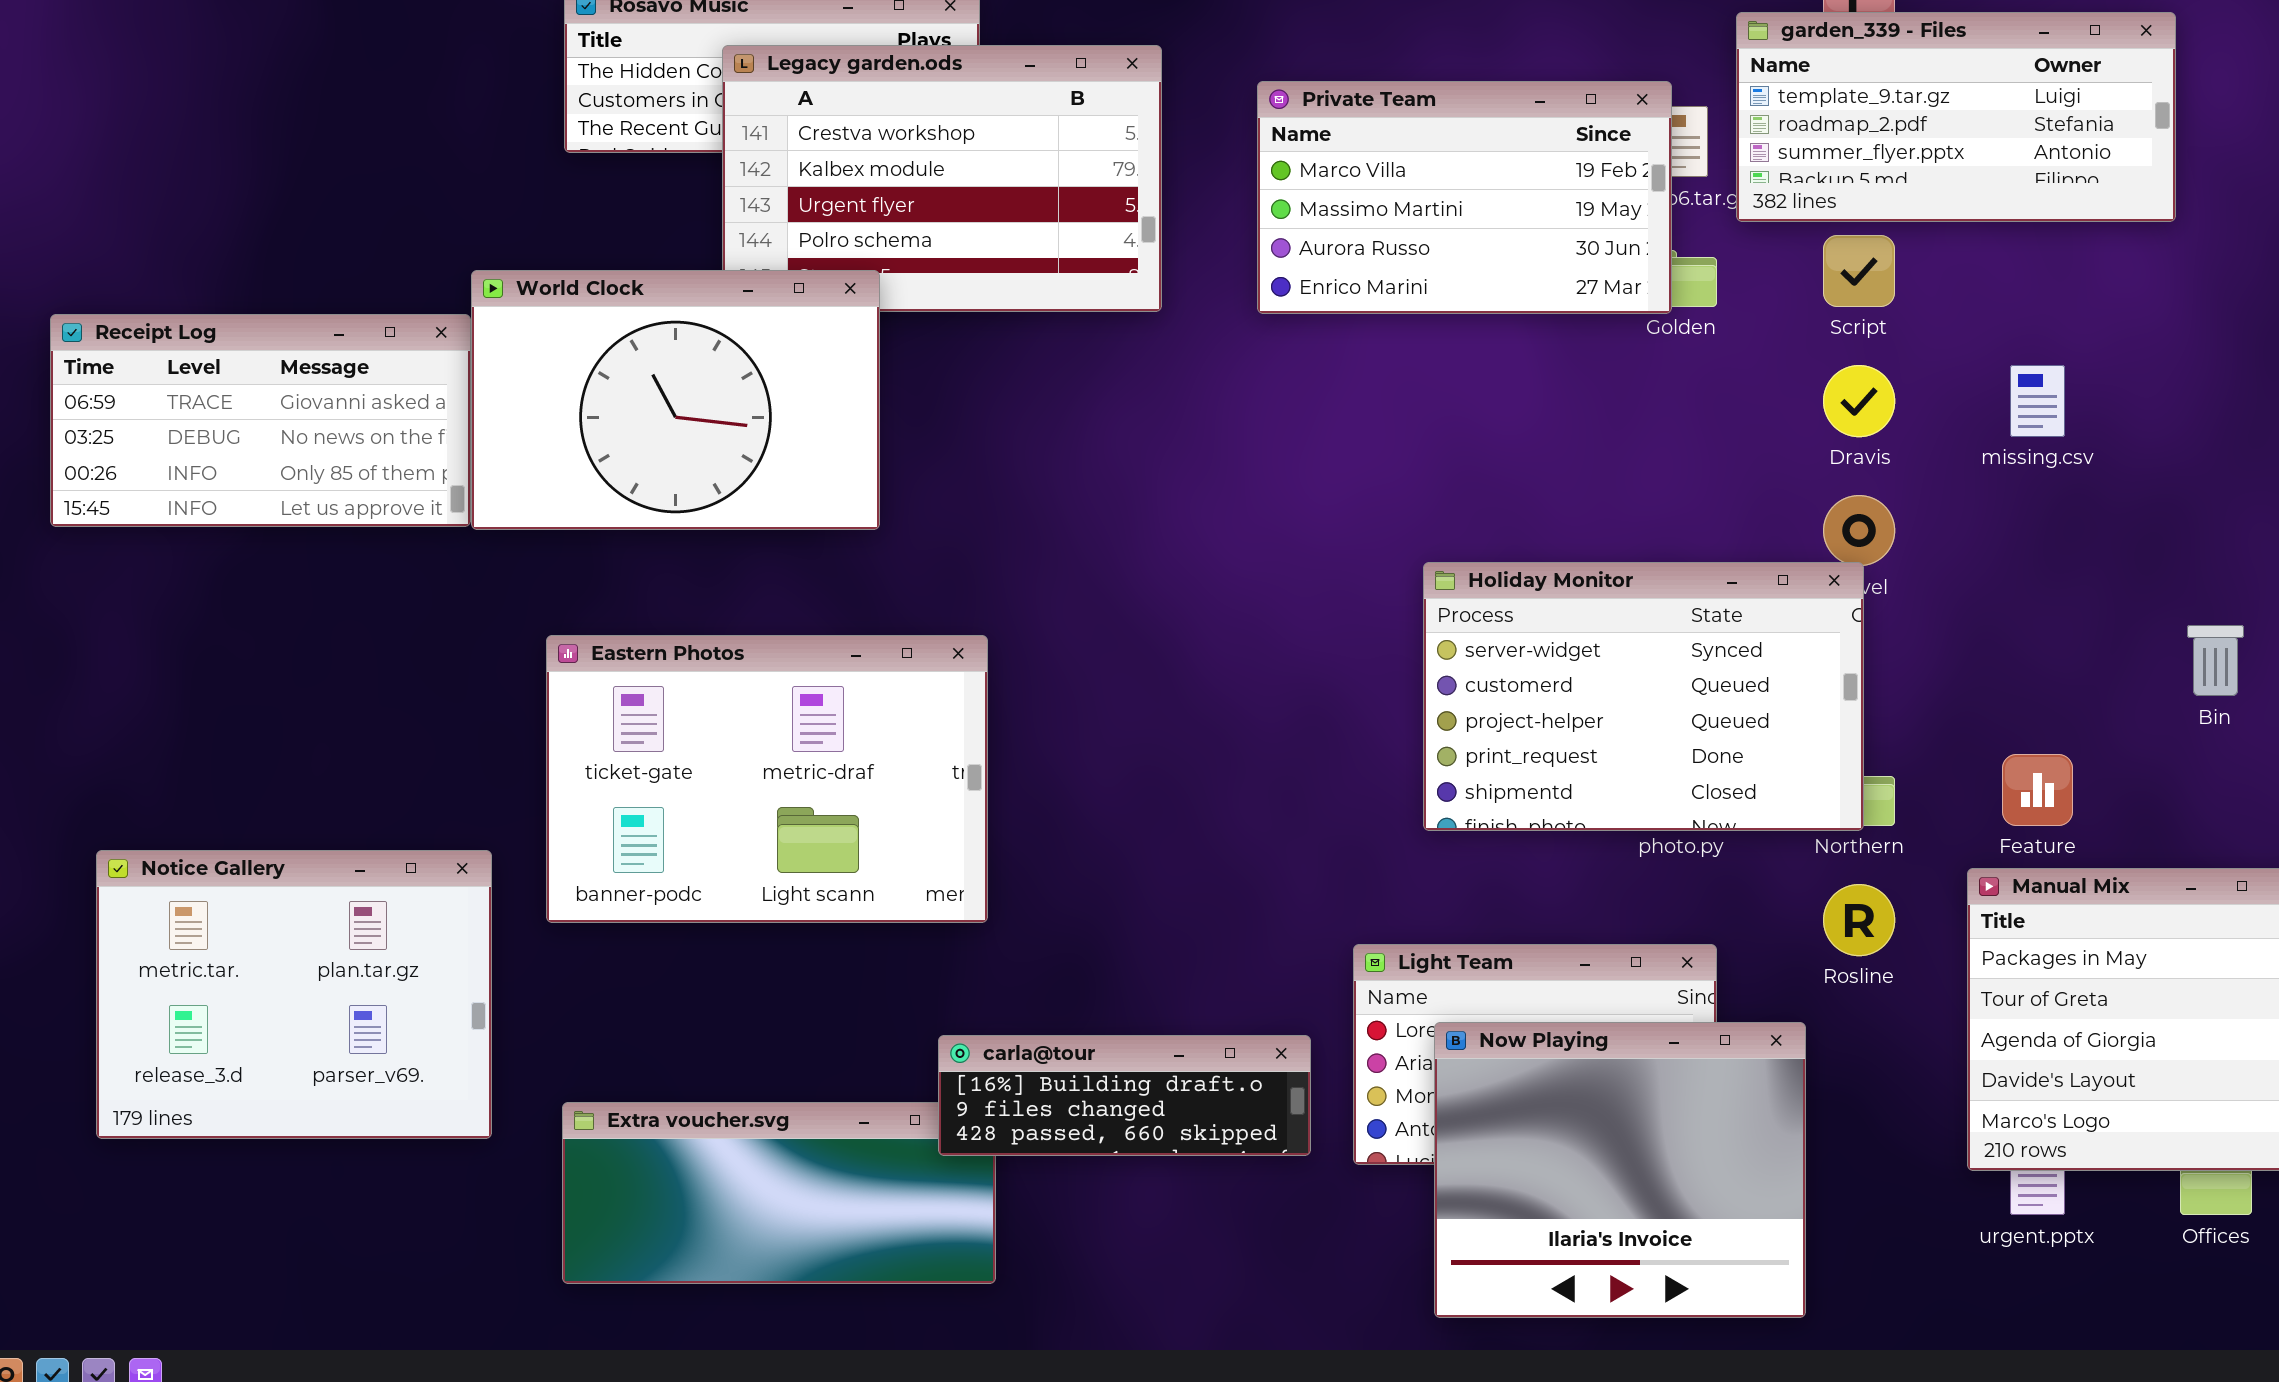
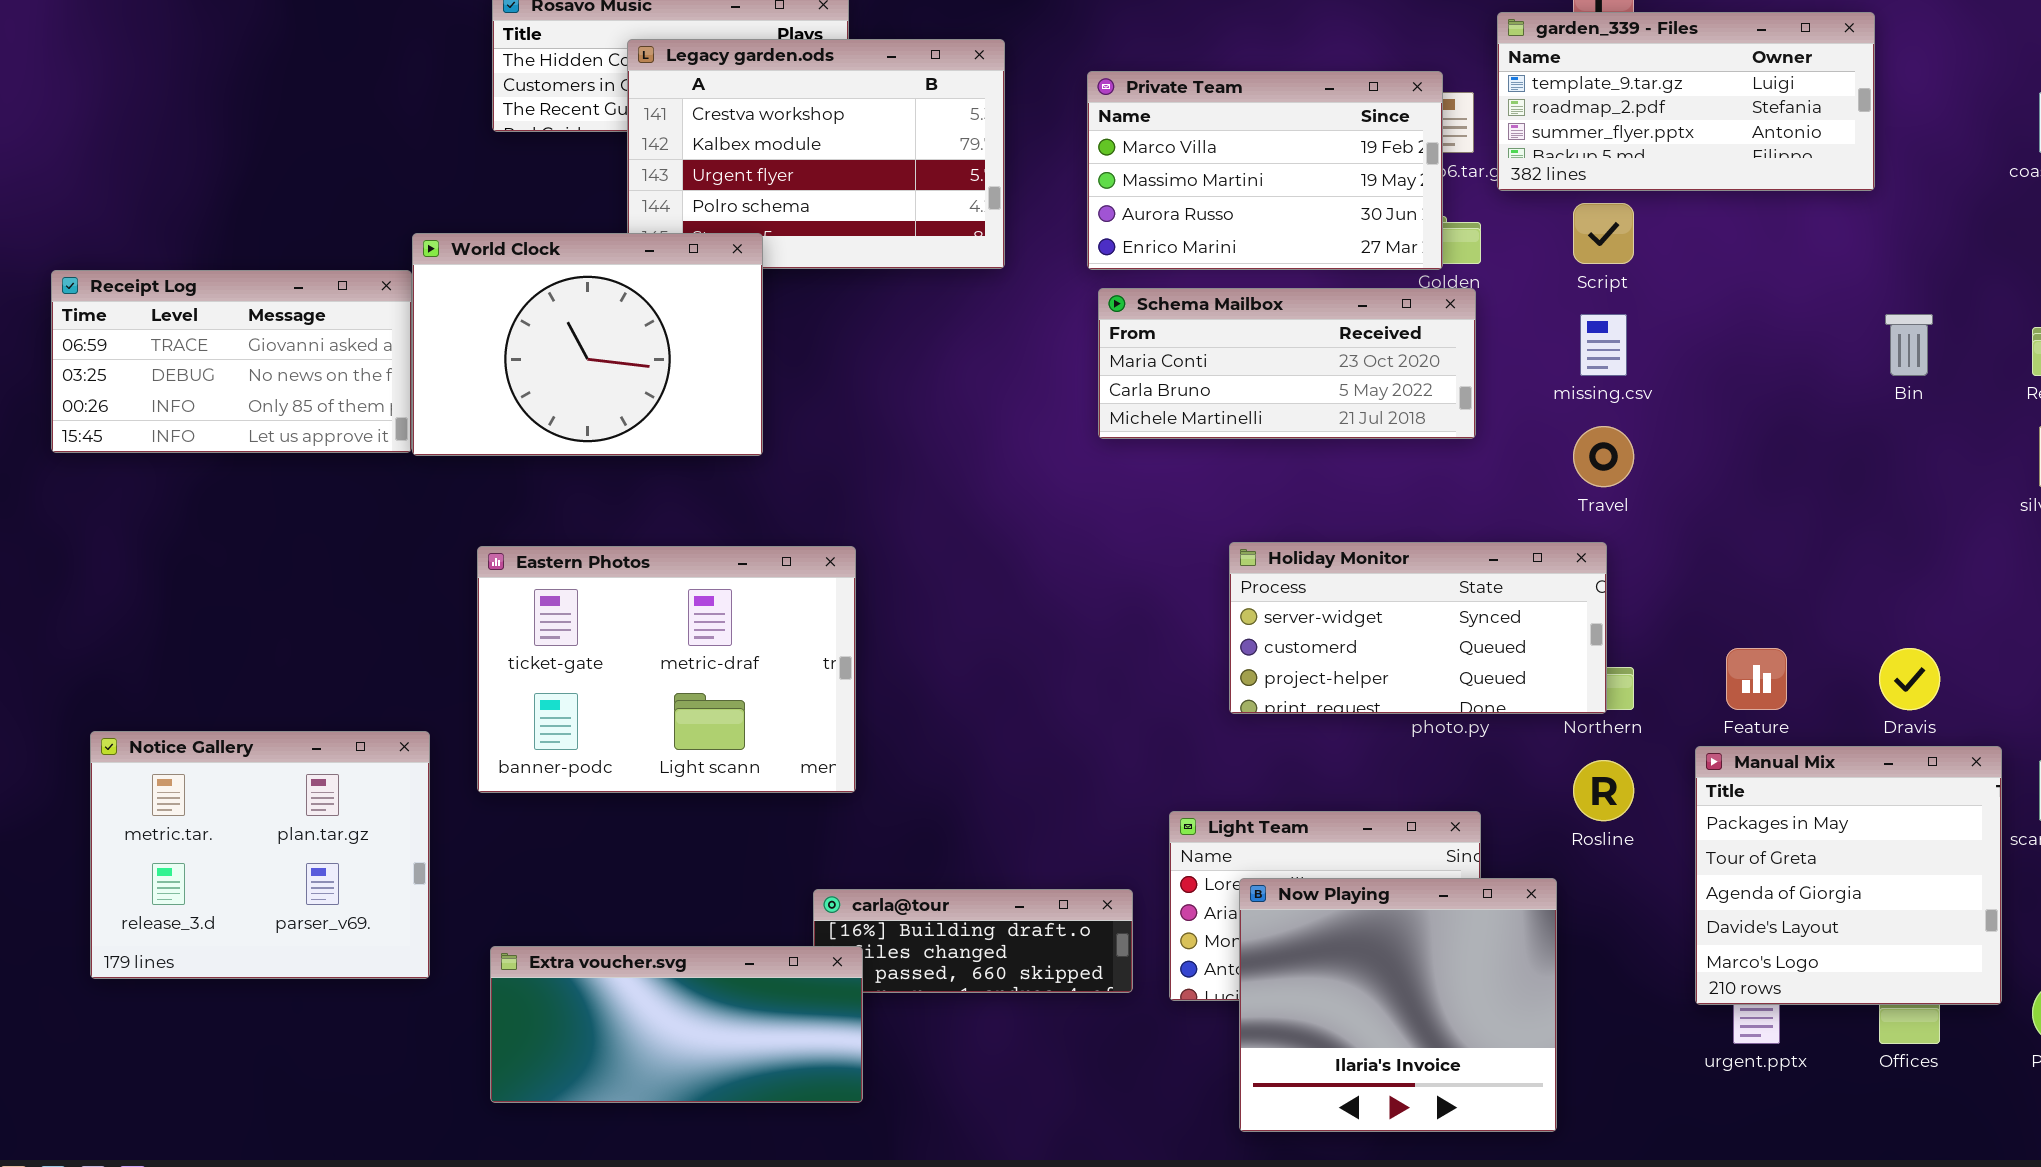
Schema Mailbox: none -> [1098,288,1476,439], opened
Dravis: [1823,365,1895,437] -> [1879,648,1940,710], moved
missing.csv: [2010,365,2065,437] -> [1580,314,1627,376], moved
Holiday Monitor: [1423,562,1864,831] -> [1229,542,1607,714], resized
Bin: [2187,625,2244,696] -> [1885,314,1933,376], moved
Extra voucher.svg: [562,1102,996,1284] -> [490,946,863,1103], raised

